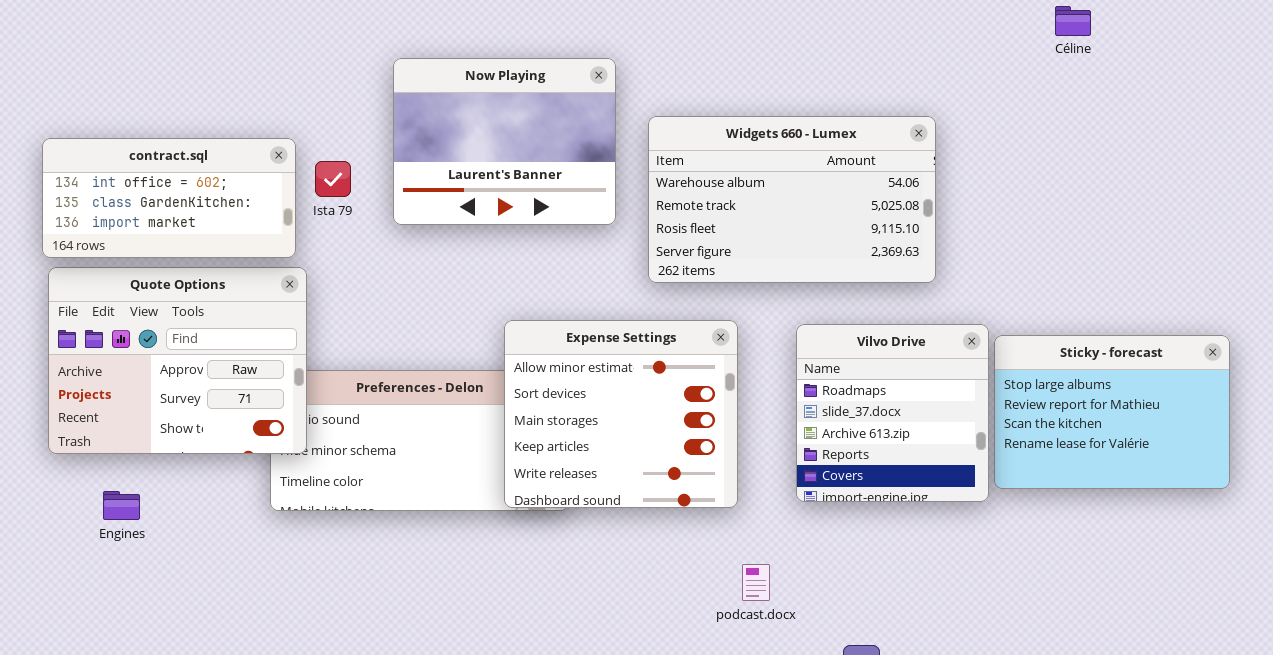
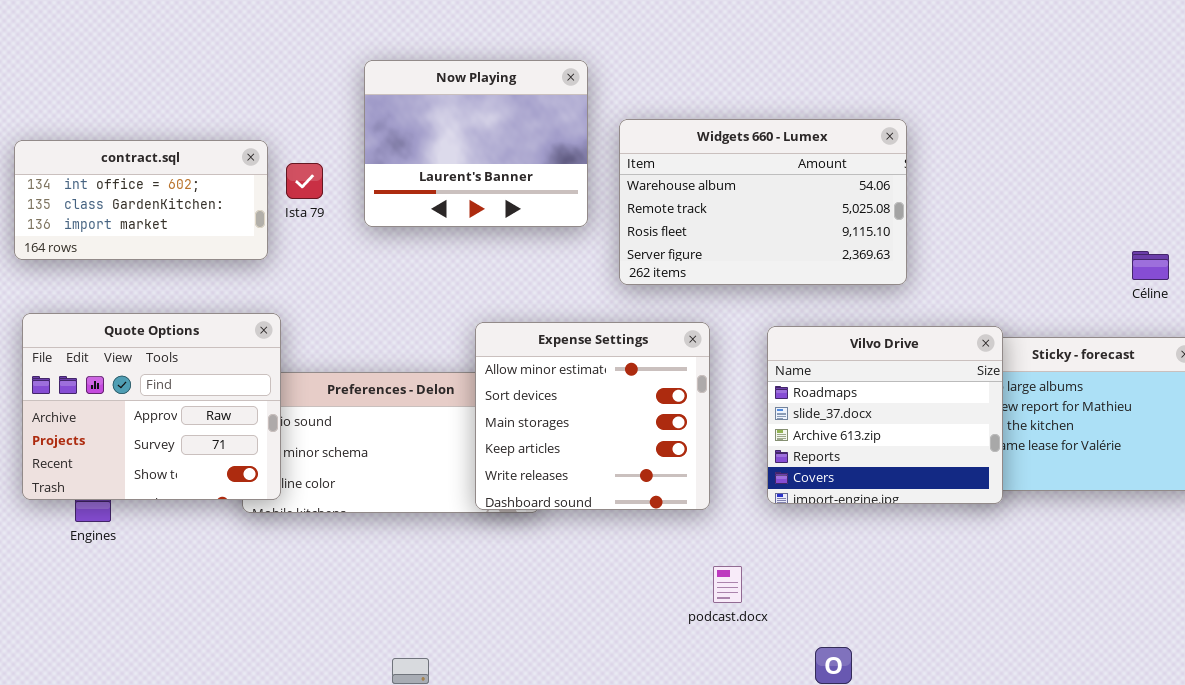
Céline: [1055,6,1091,36] -> [1132,251,1169,280], moved
Quote Options: [48,267,307,454] -> [22,313,281,500], moved
Vilvo Drive: [796,324,989,502] -> [767,326,1003,504], resized

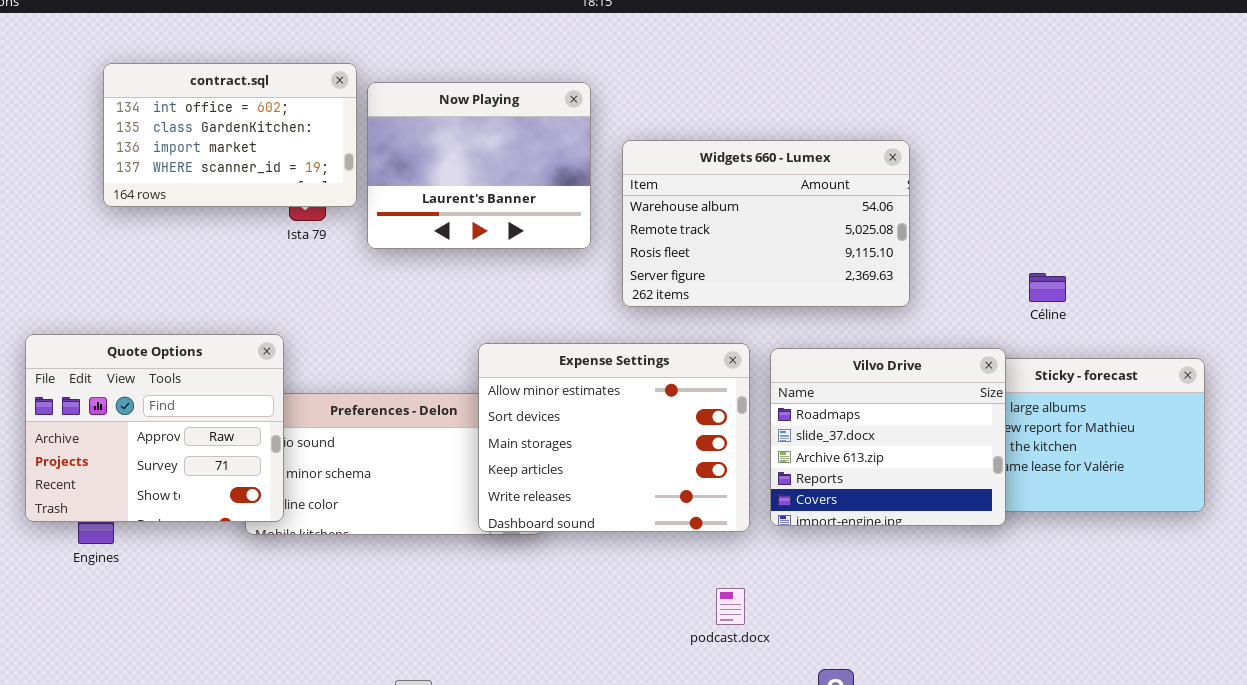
contract.sql: [14,140,268,260] -> [103,63,357,207], moved, resized
Céline: [1132,251,1169,280] -> [1029,273,1066,302], moved
Expense Settings: [475,322,710,510] -> [478,343,750,532], resized

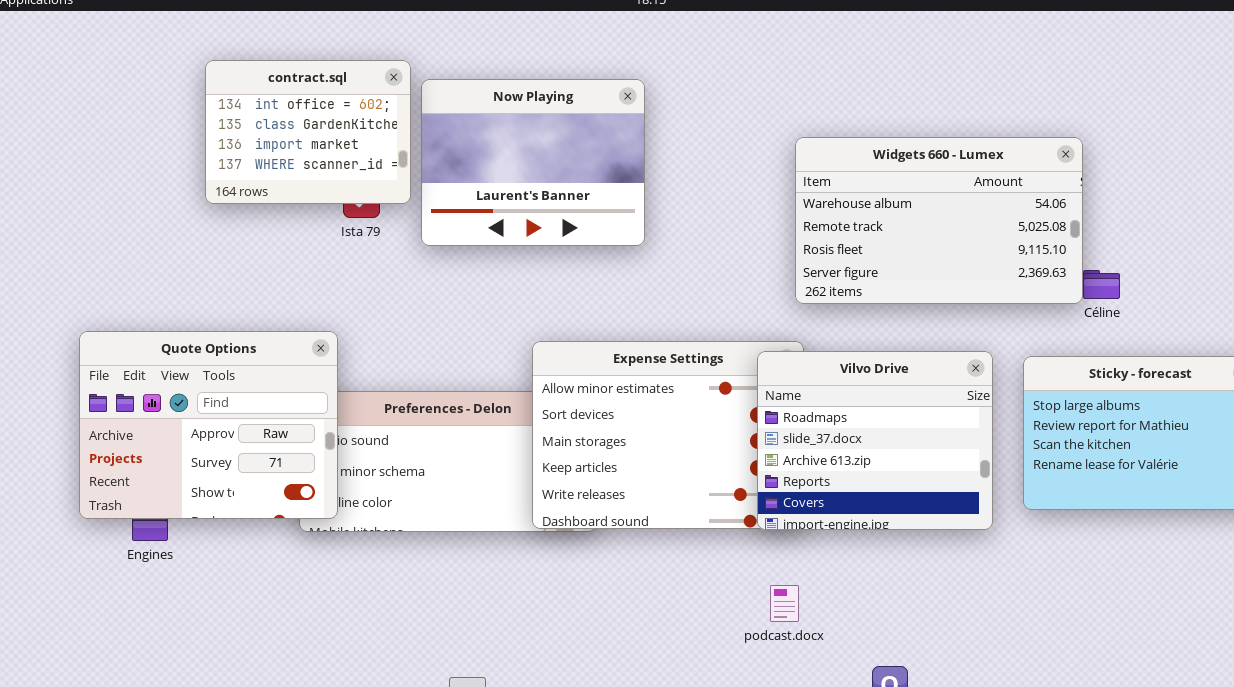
contract.sql: [103,63,357,207] -> [205,60,411,204], resized
Widgets 660 - Lumex: [622,140,910,307] -> [795,137,1083,304], moved
Vilvo Drive: [770,348,1006,526] -> [757,351,993,530], moved

